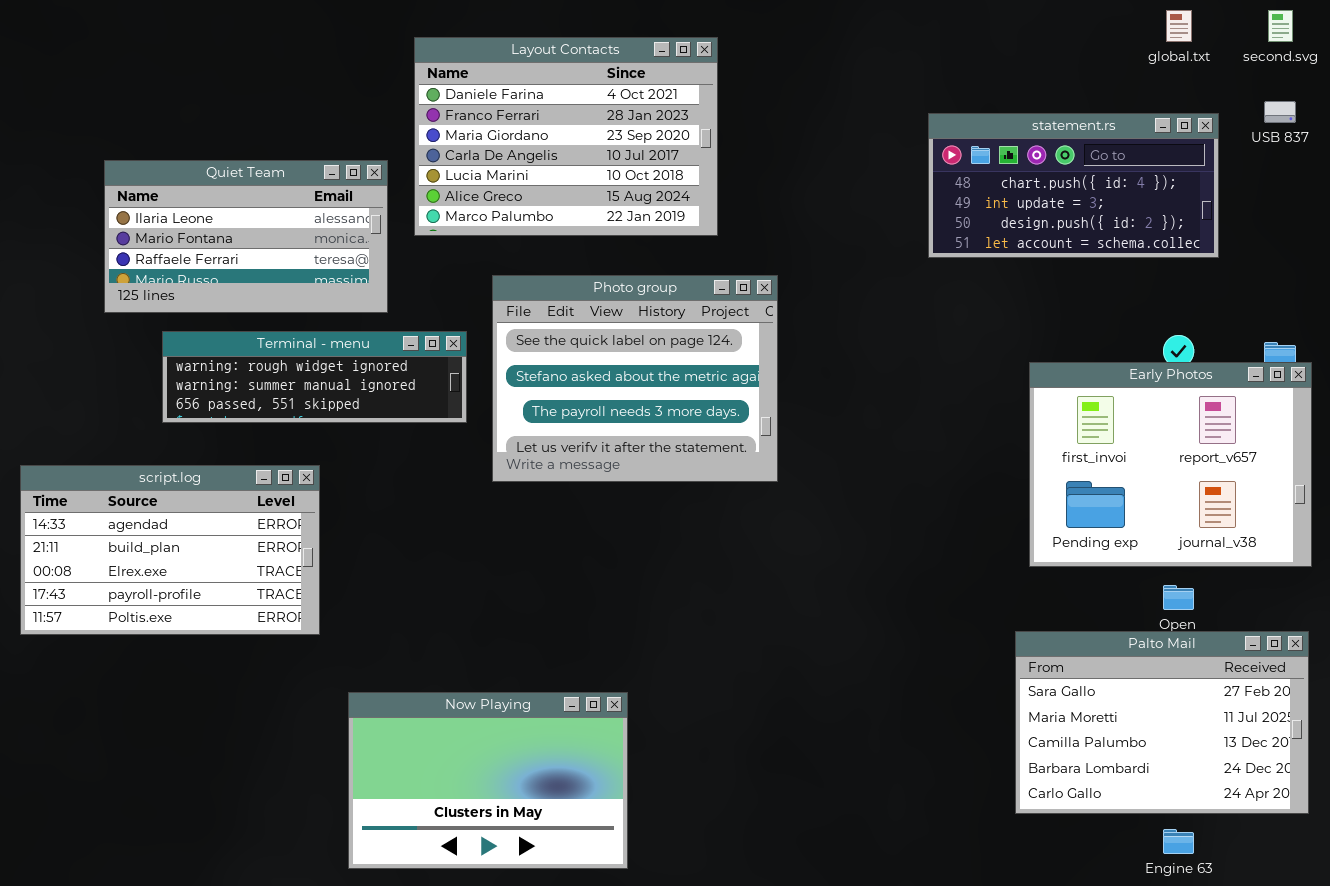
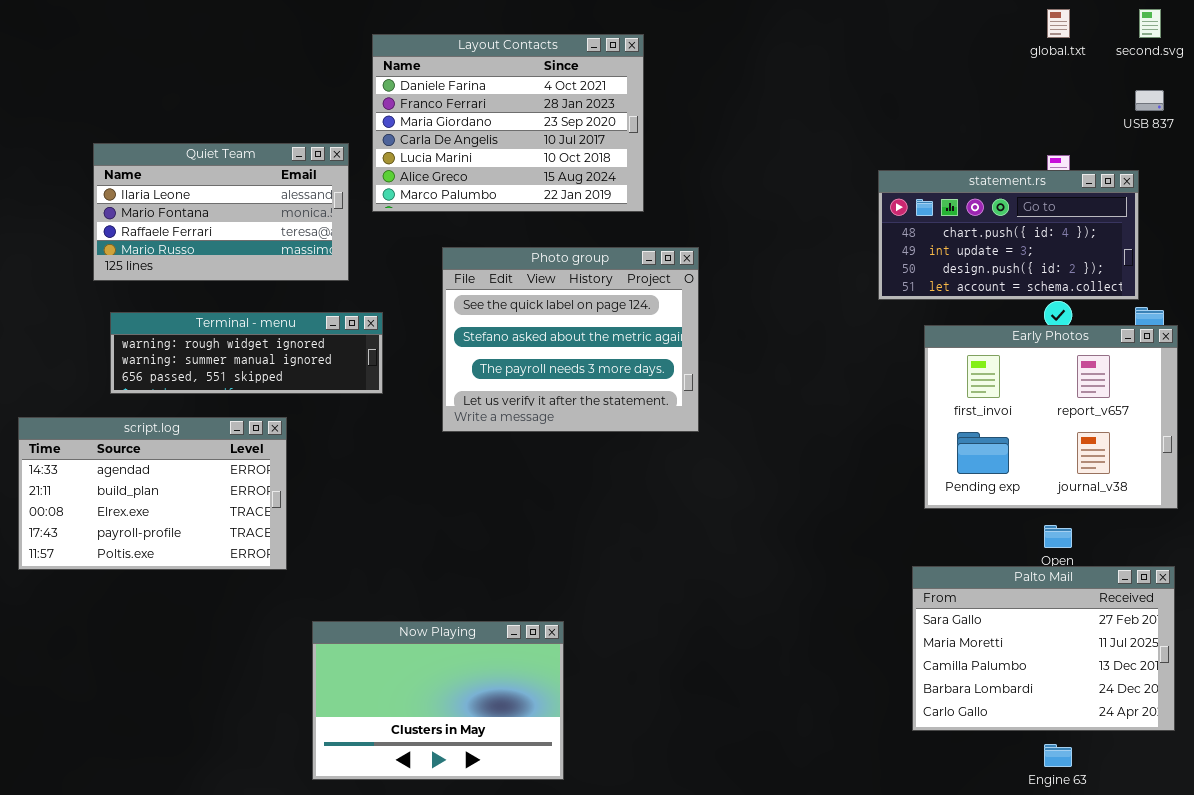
statement.rs: [928,113,1219,258] -> [878,170,1139,300], moved
Terminal - menu: [162,331,467,423] -> [110,312,383,394], moved

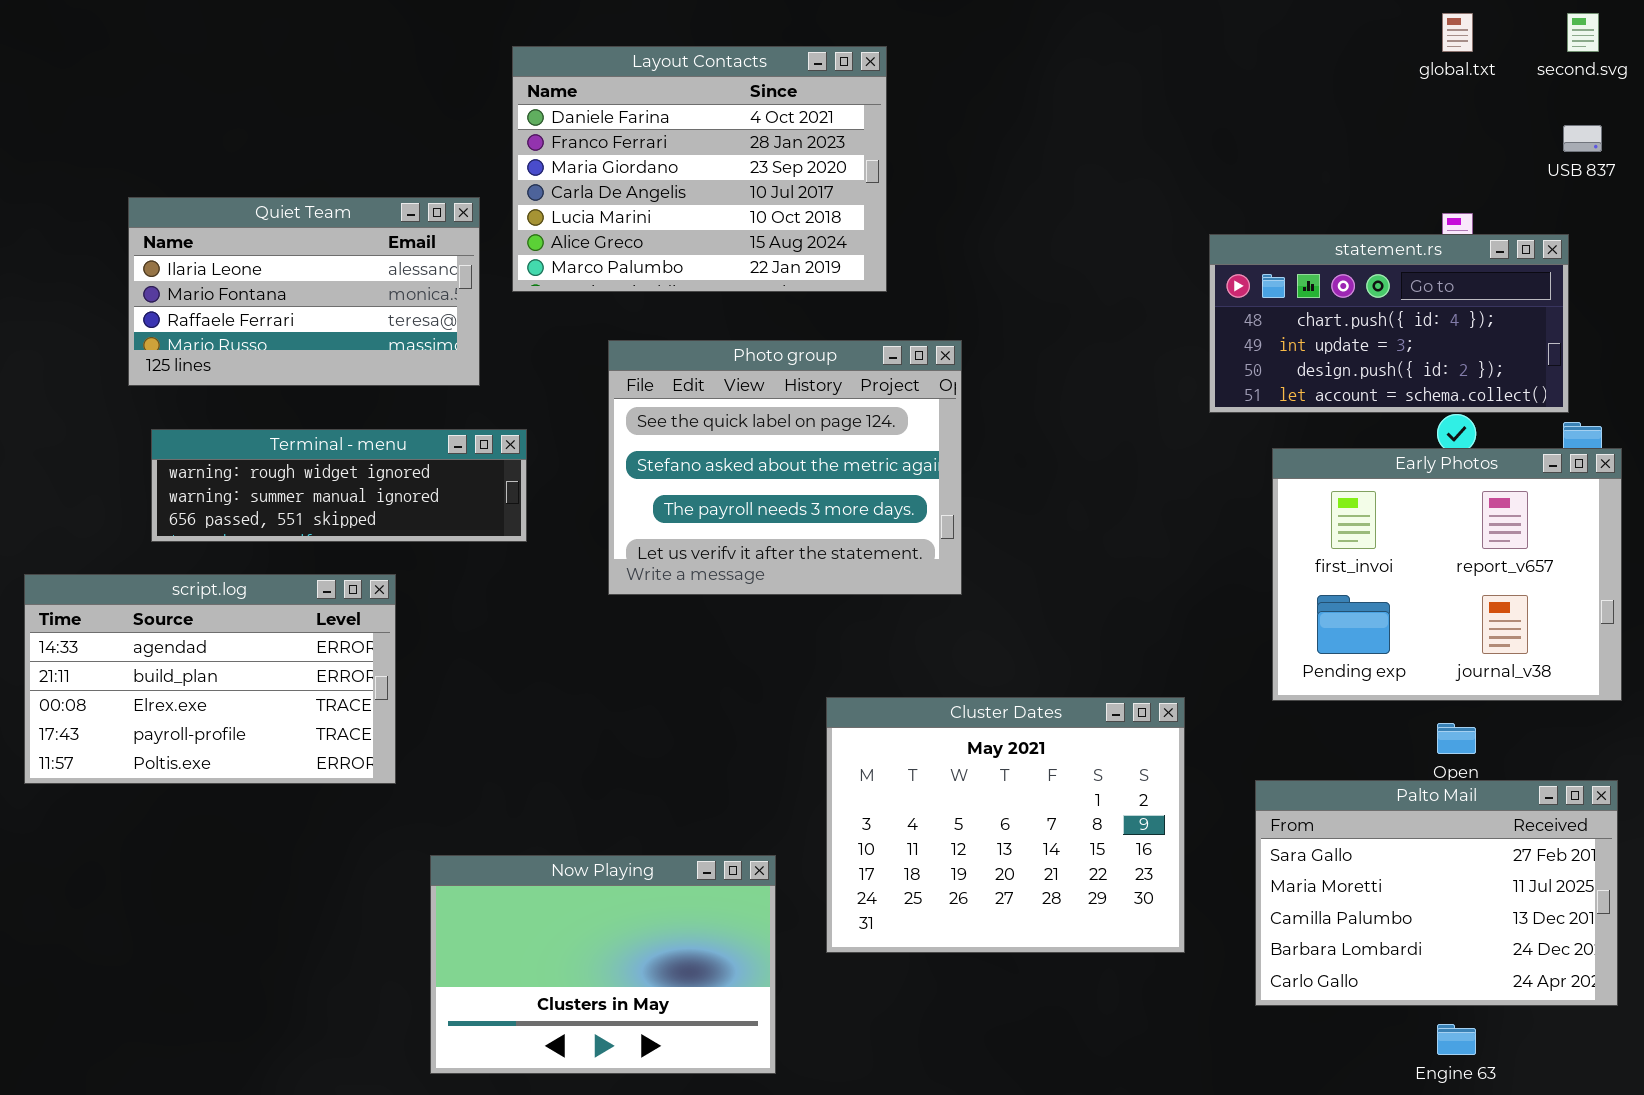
Cluster Dates: none -> [826,697,1185,953], opened

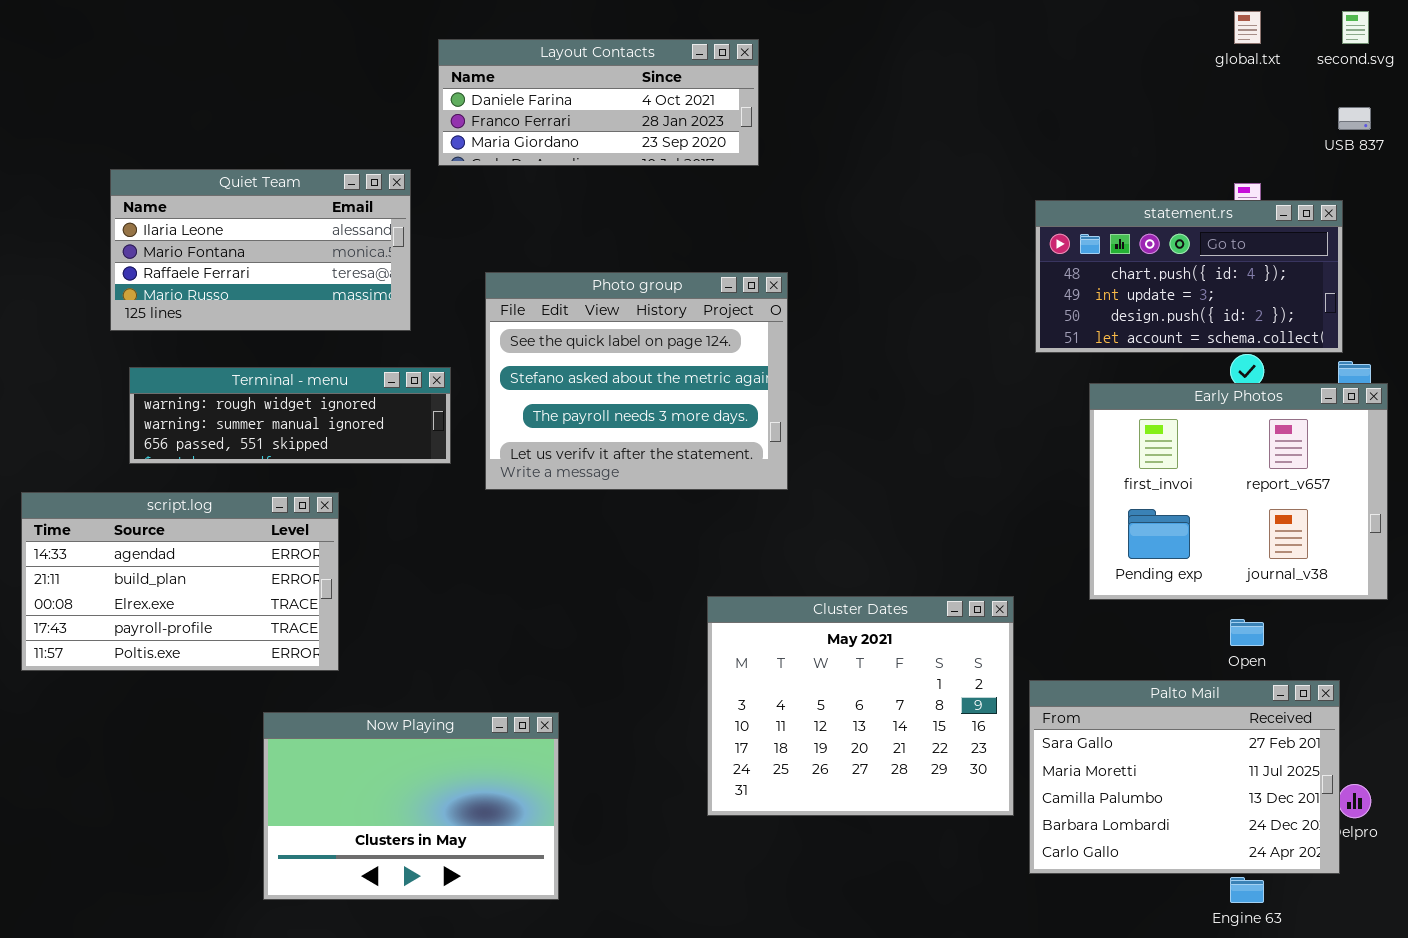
Layout Contacts: [512,46,887,292] -> [438,39,759,166], resized
Photo group: [608,340,962,595] -> [485,272,788,490], moved
Palto Mail: [1255,780,1618,1006] -> [1029,680,1340,874], moved
Now Playing: [430,855,776,1074] -> [263,712,559,900], moved

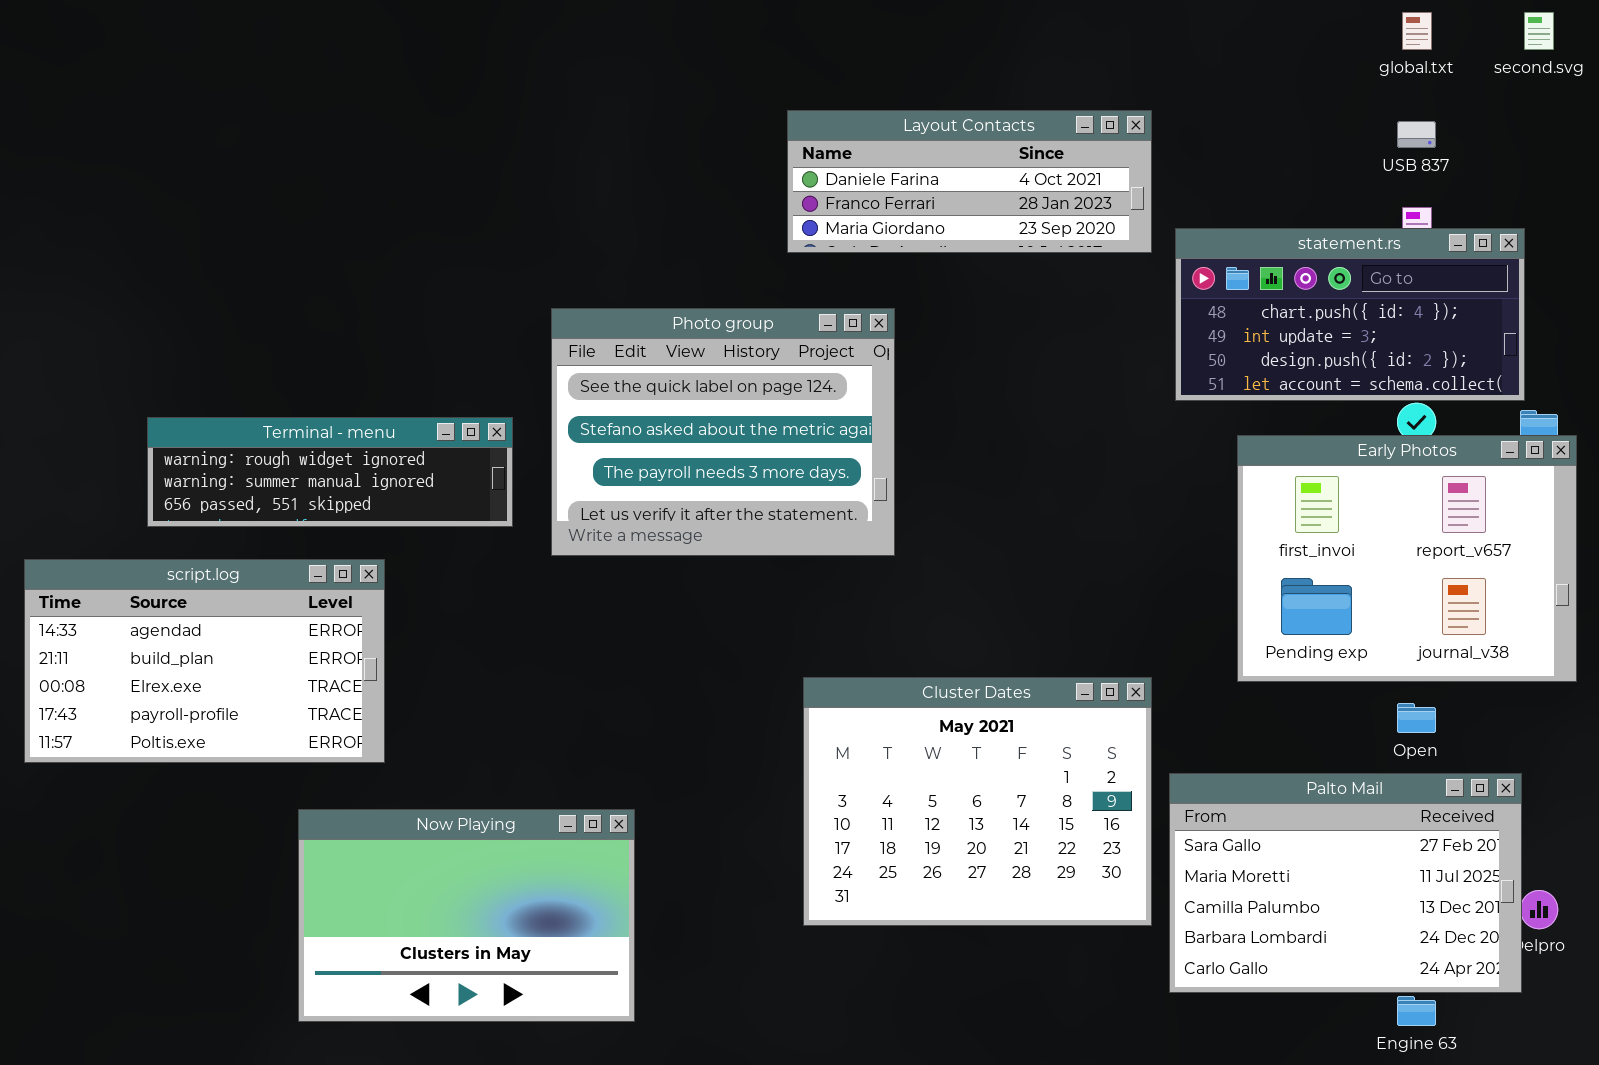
Layout Contacts: [438,39,759,166] -> [787,110,1152,253], moved
USB 837: [1338,107,1371,130] -> [1397,121,1436,148], moved
Quiet Team: [110,169,411,331] -> none, closed

